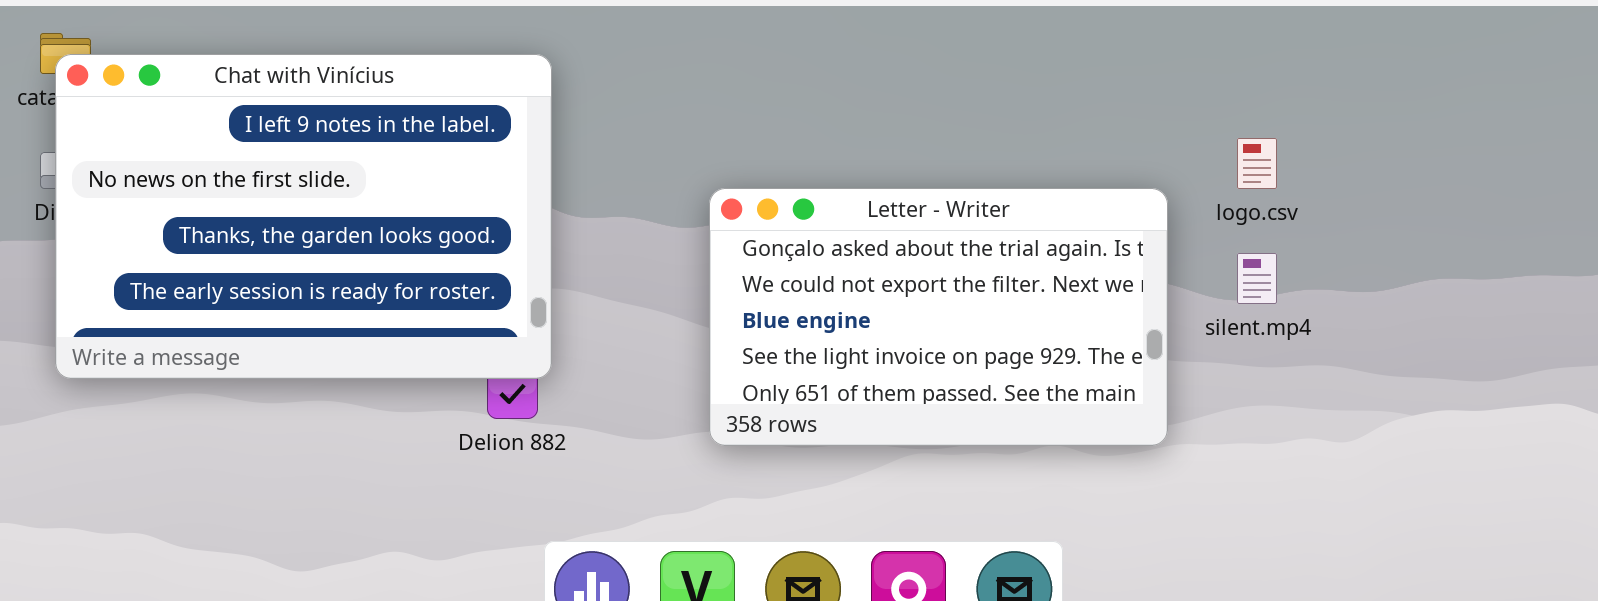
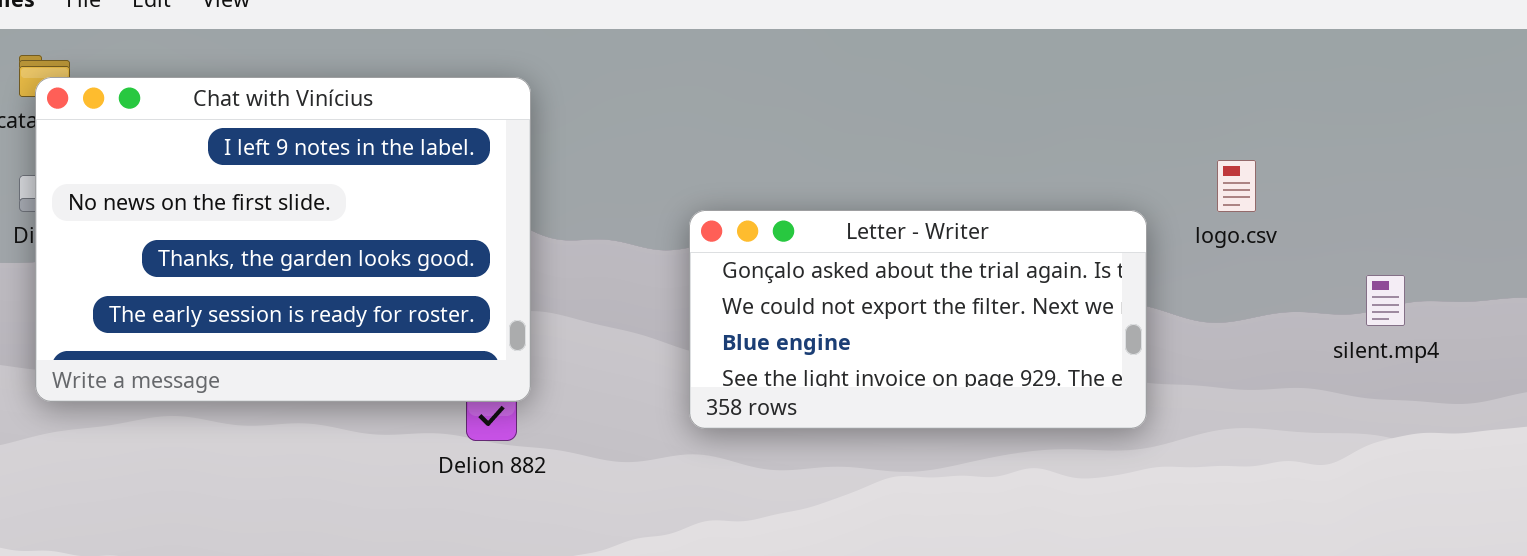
Letter - Writer: [709,188,1168,446] -> [689,210,1147,429], resized
silent.mp4: [1237,253,1277,304] -> [1366,275,1405,326], moved

